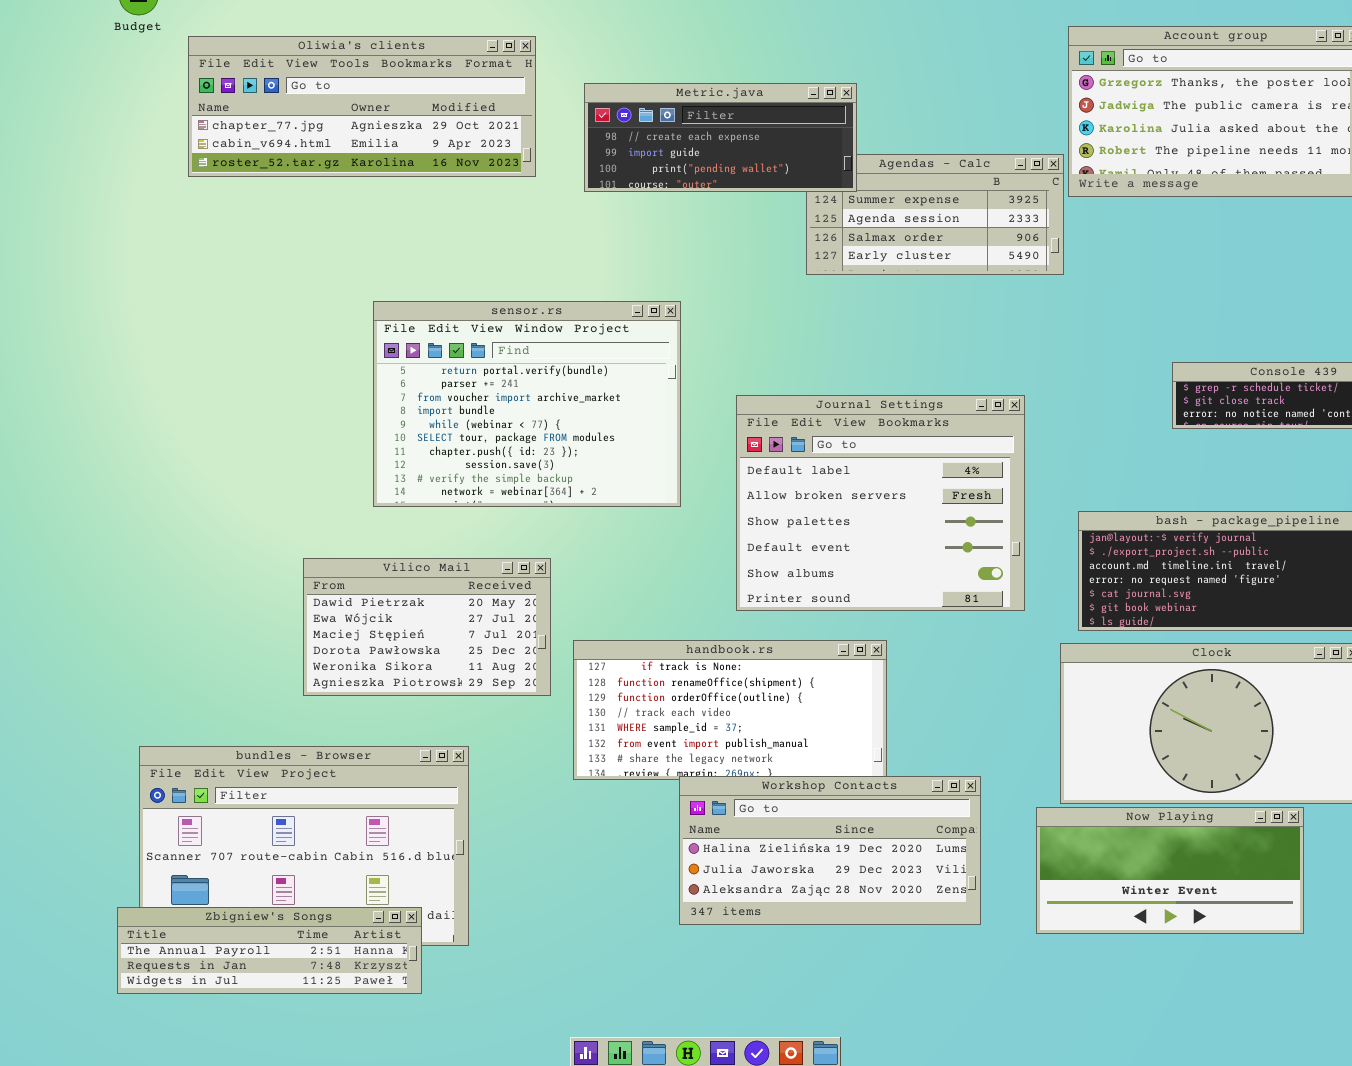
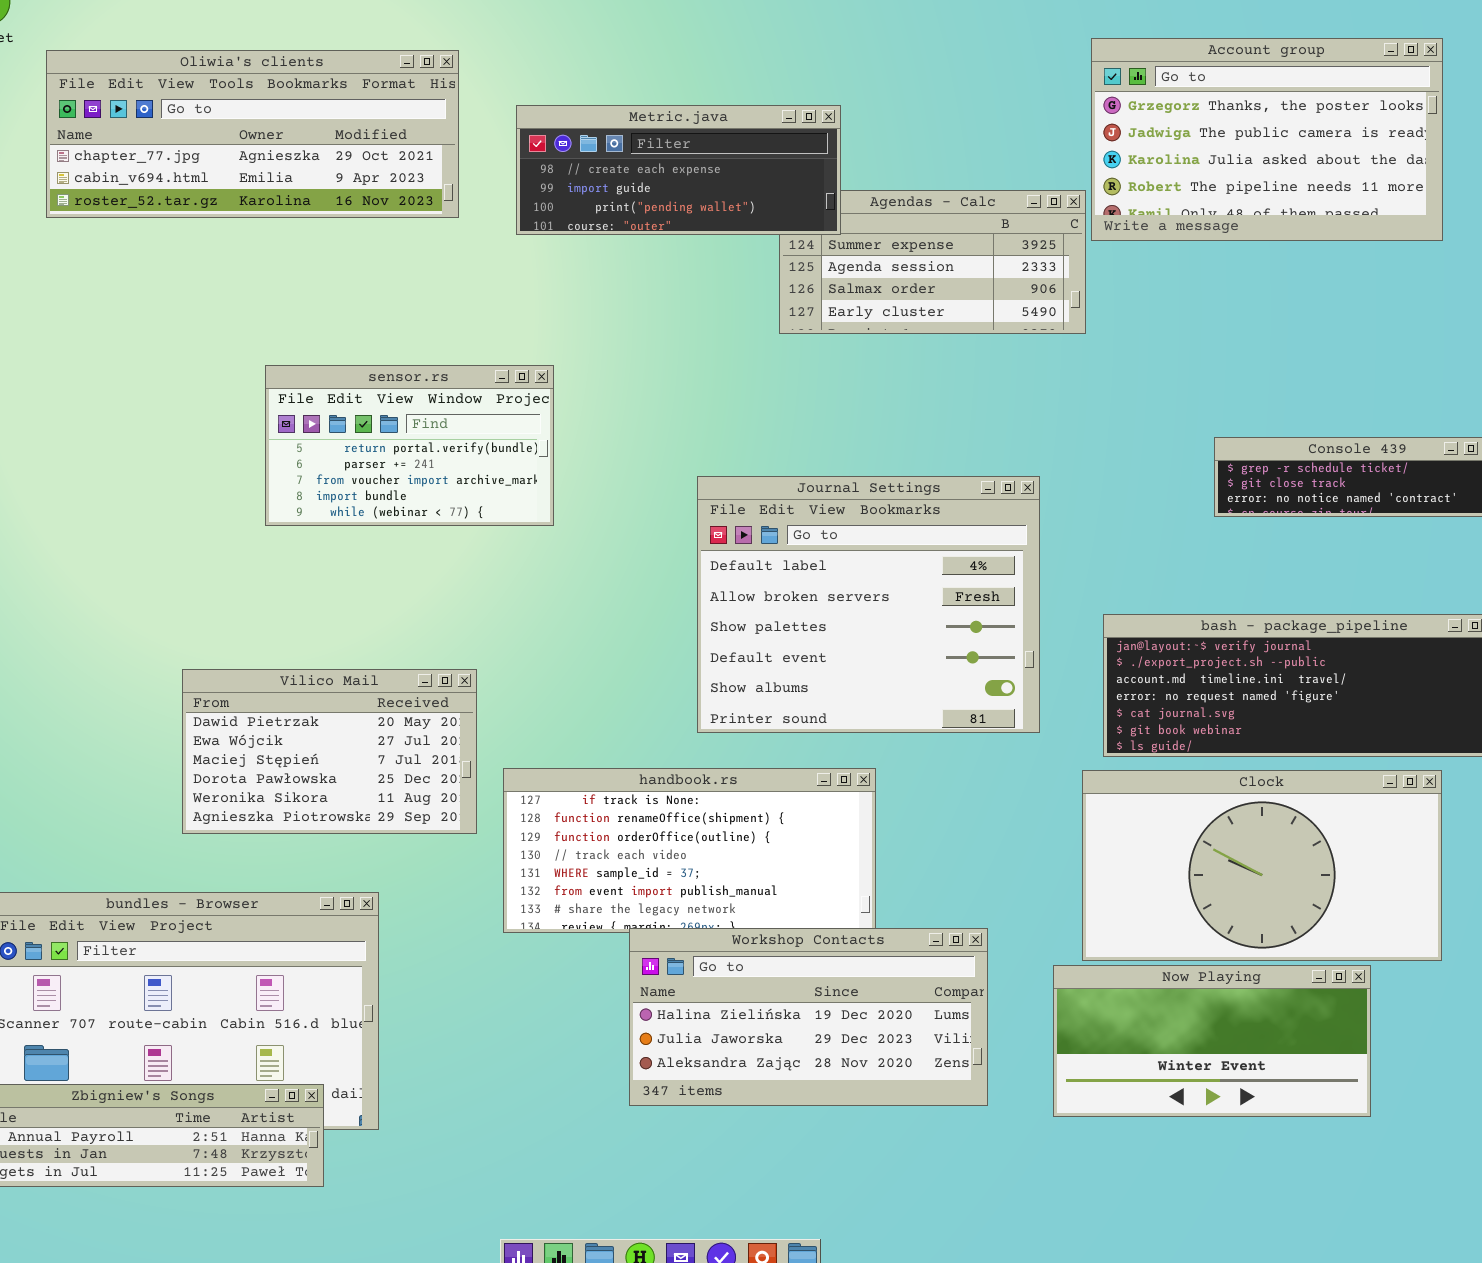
sensor.rs: [373,301,681,507] -> [265,365,554,526], resized

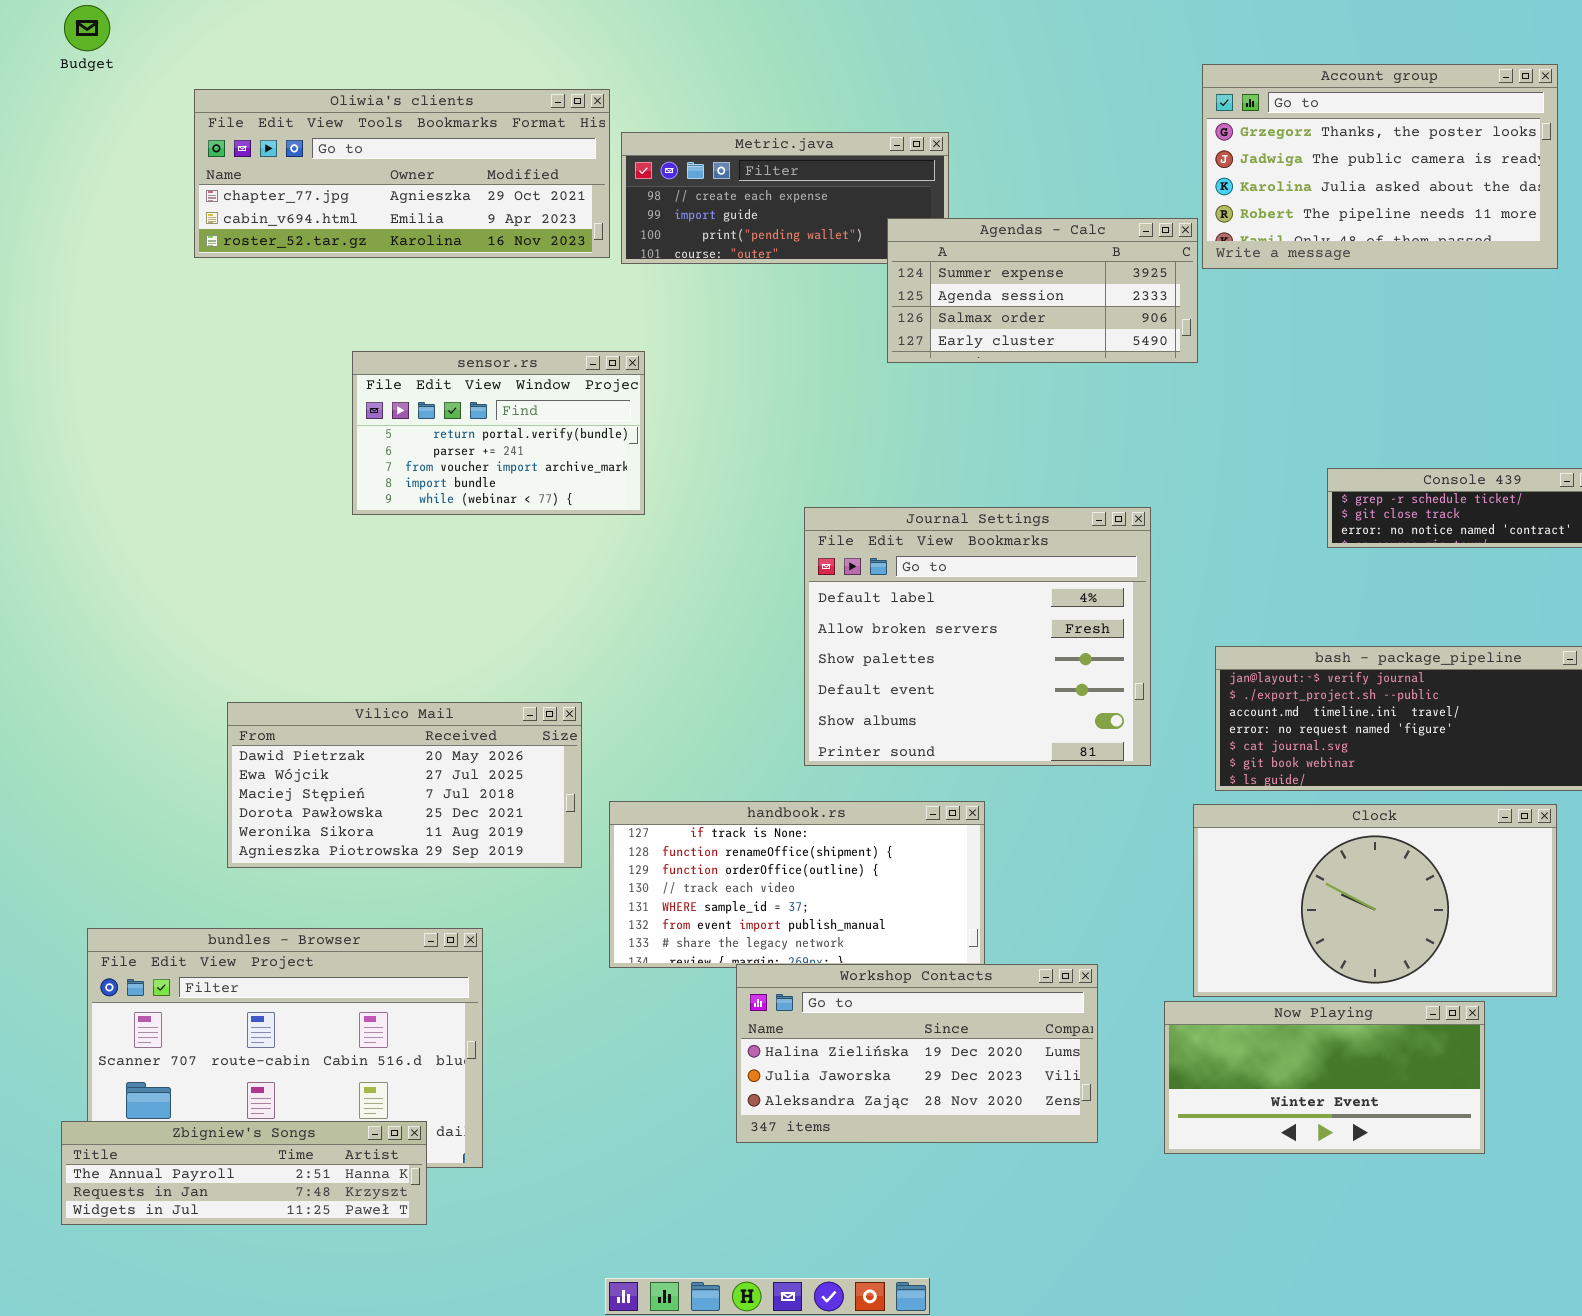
Oliwia's clients: [46,50,459,218] -> [194,89,610,258], moved
Agendas - Calc: [779,190,1086,334] -> [887,218,1198,363], raised
sensor.rs: [265,365,554,526] -> [352,351,645,515], moved
Vilico Mail: [182,669,477,834] -> [227,702,582,868], resized

